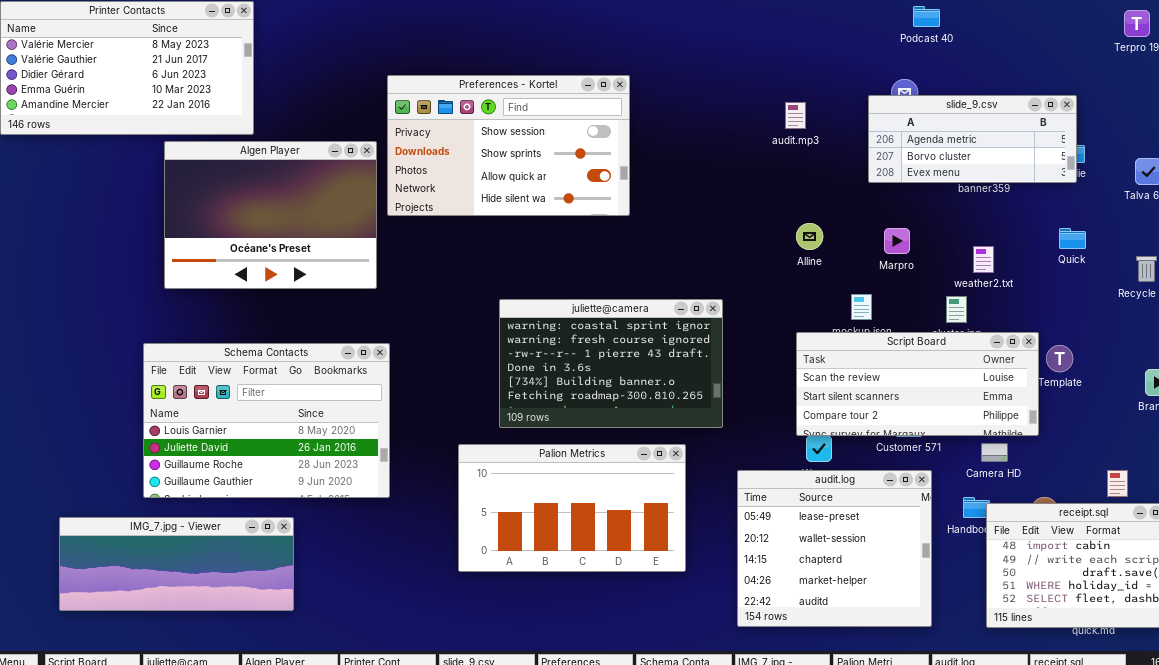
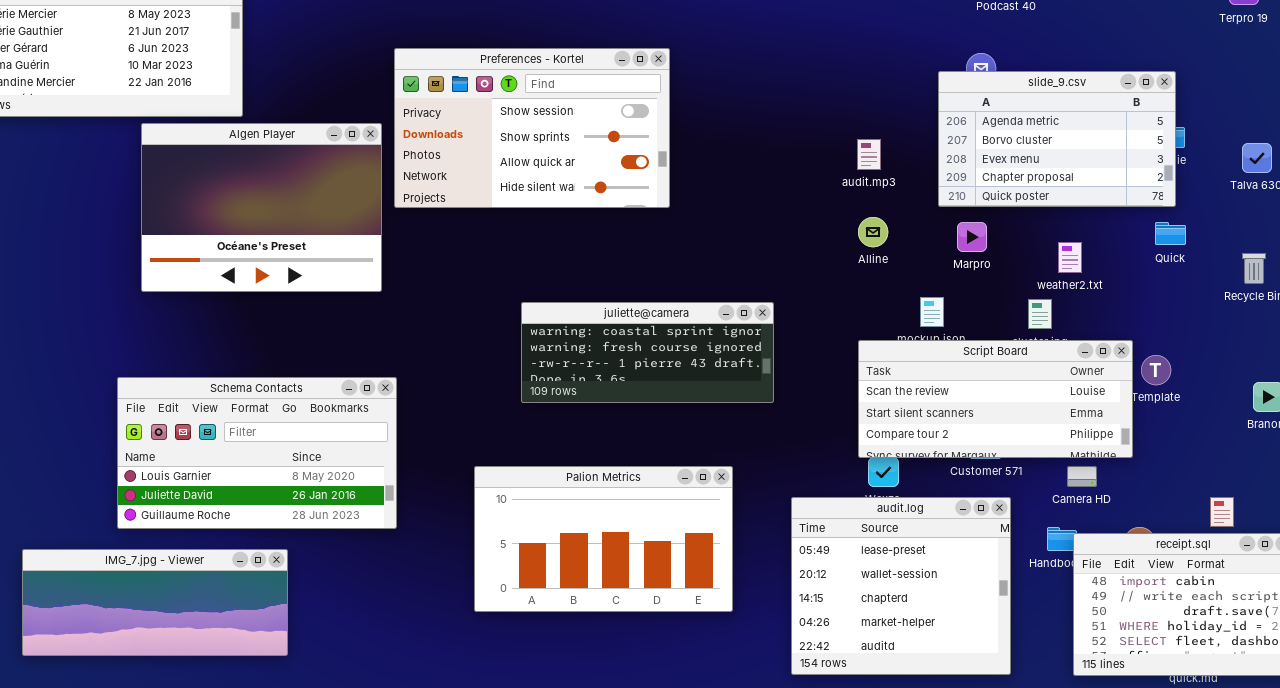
slide_9.csv: [868,95,1077,183] -> [938,71,1176,207], resized
audit.mp3: [785,102,806,129] -> [857,139,881,170], moved
juliette@camera: [499,299,723,428] -> [521,302,774,403], resized
Schema Contacts: [143,343,390,498] -> [117,377,397,529], resized

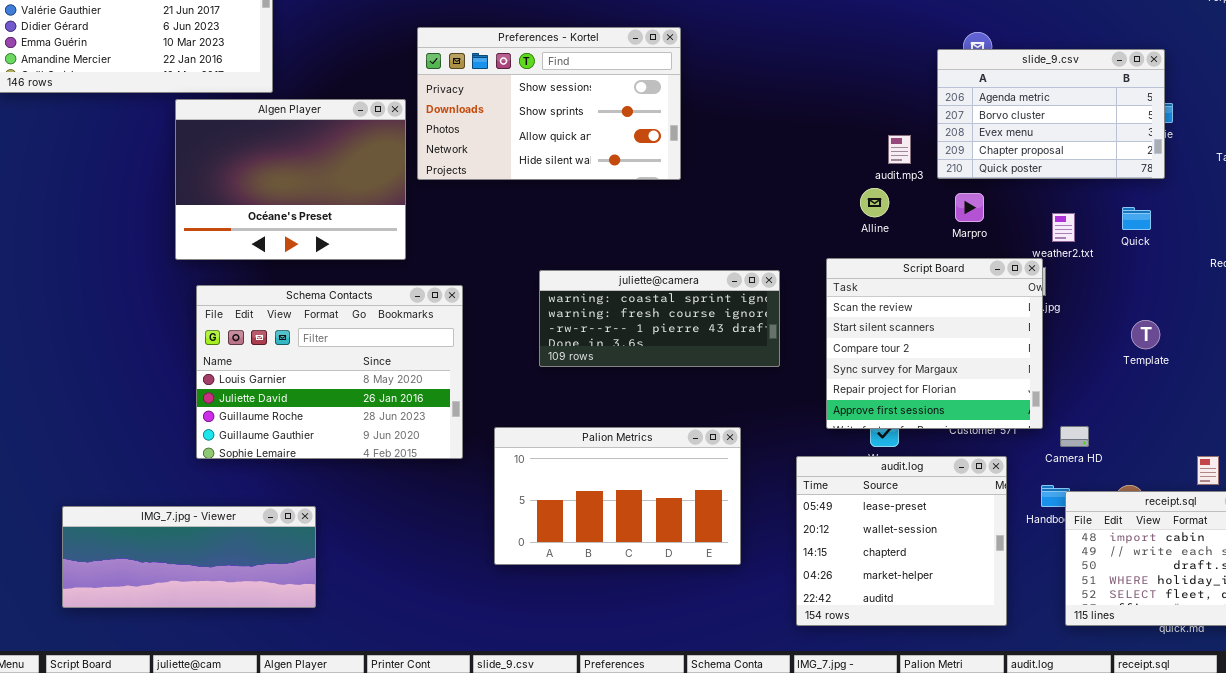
audit.mp3: [857,139,881,170] -> [888,135,911,164], moved
Quick: [1155,222,1186,245] -> [1122,207,1151,230], moved
Script Board: [858,340,1133,458] -> [826,258,1043,429], moved, resized
Schema Contacts: [117,377,397,529] -> [196,285,463,459], moved, resized

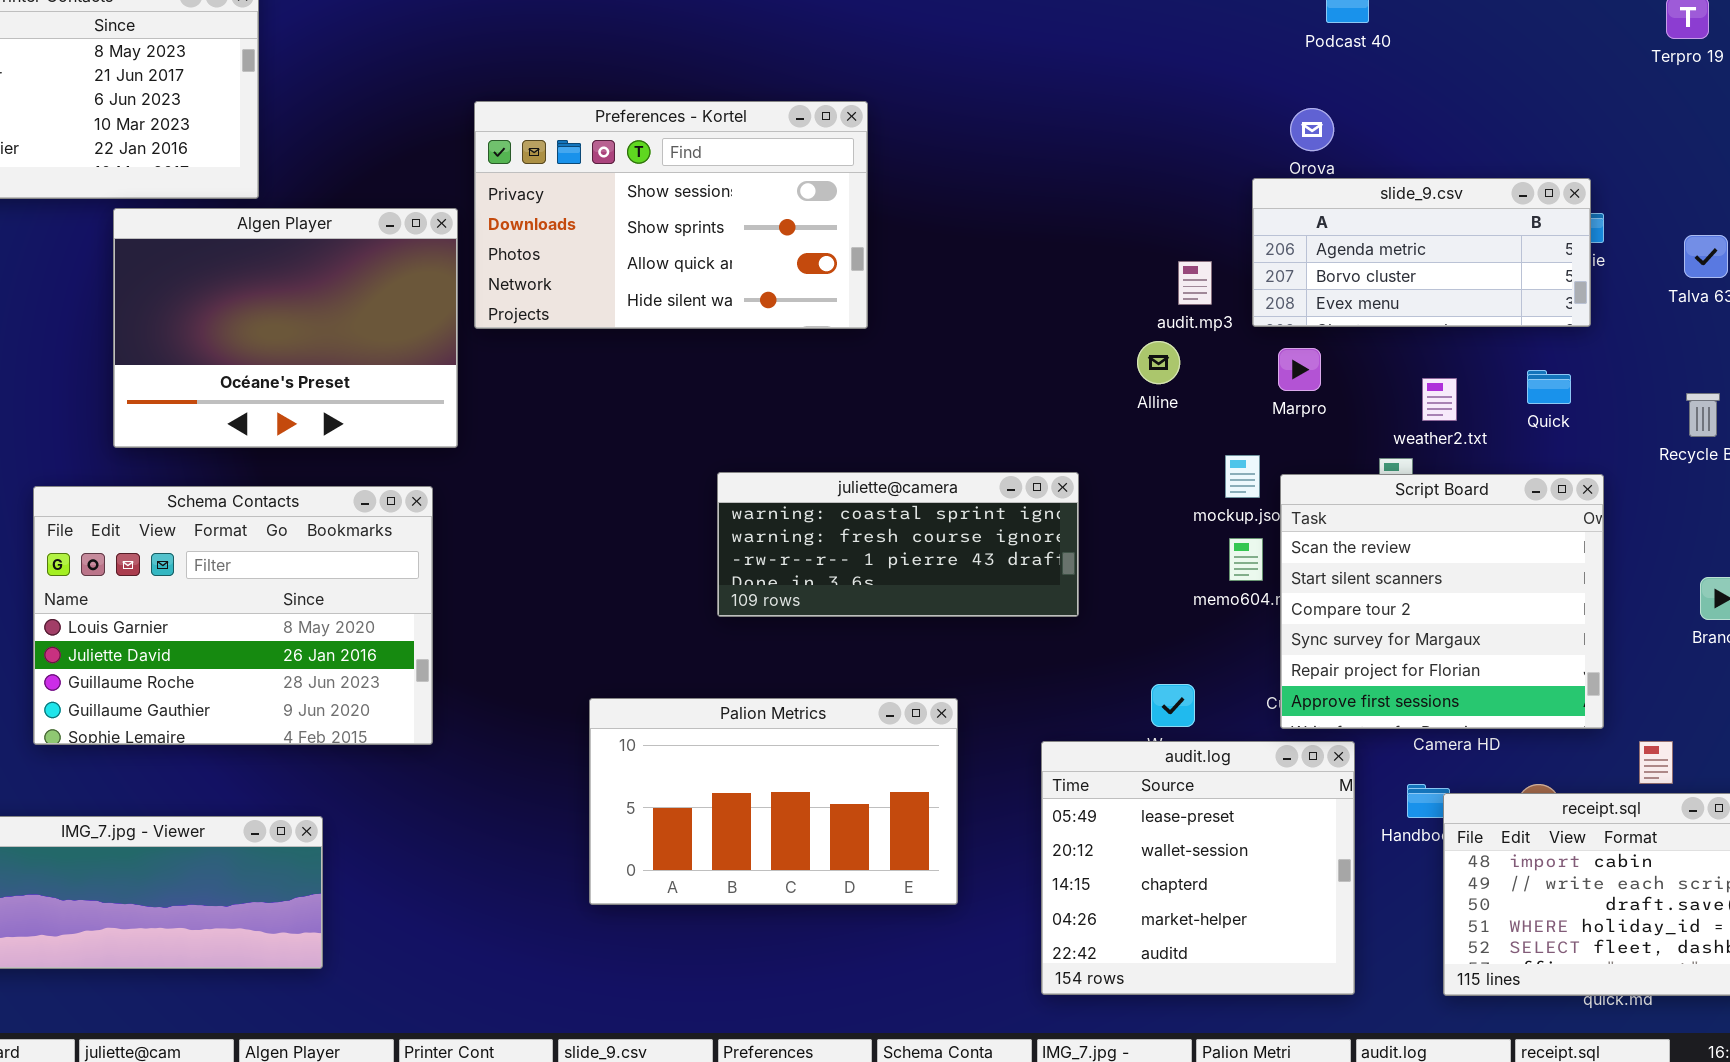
slide_9.csv: [937,49,1165,179] -> [1252,178,1591,327], resized
Script Board: [826,258,1043,429] -> [1280,474,1604,729], moved
juliette@camera: [539,270,780,367] -> [717,472,1079,617], moved
Schema Contacts: [196,285,463,459] -> [33,486,433,745], moved

